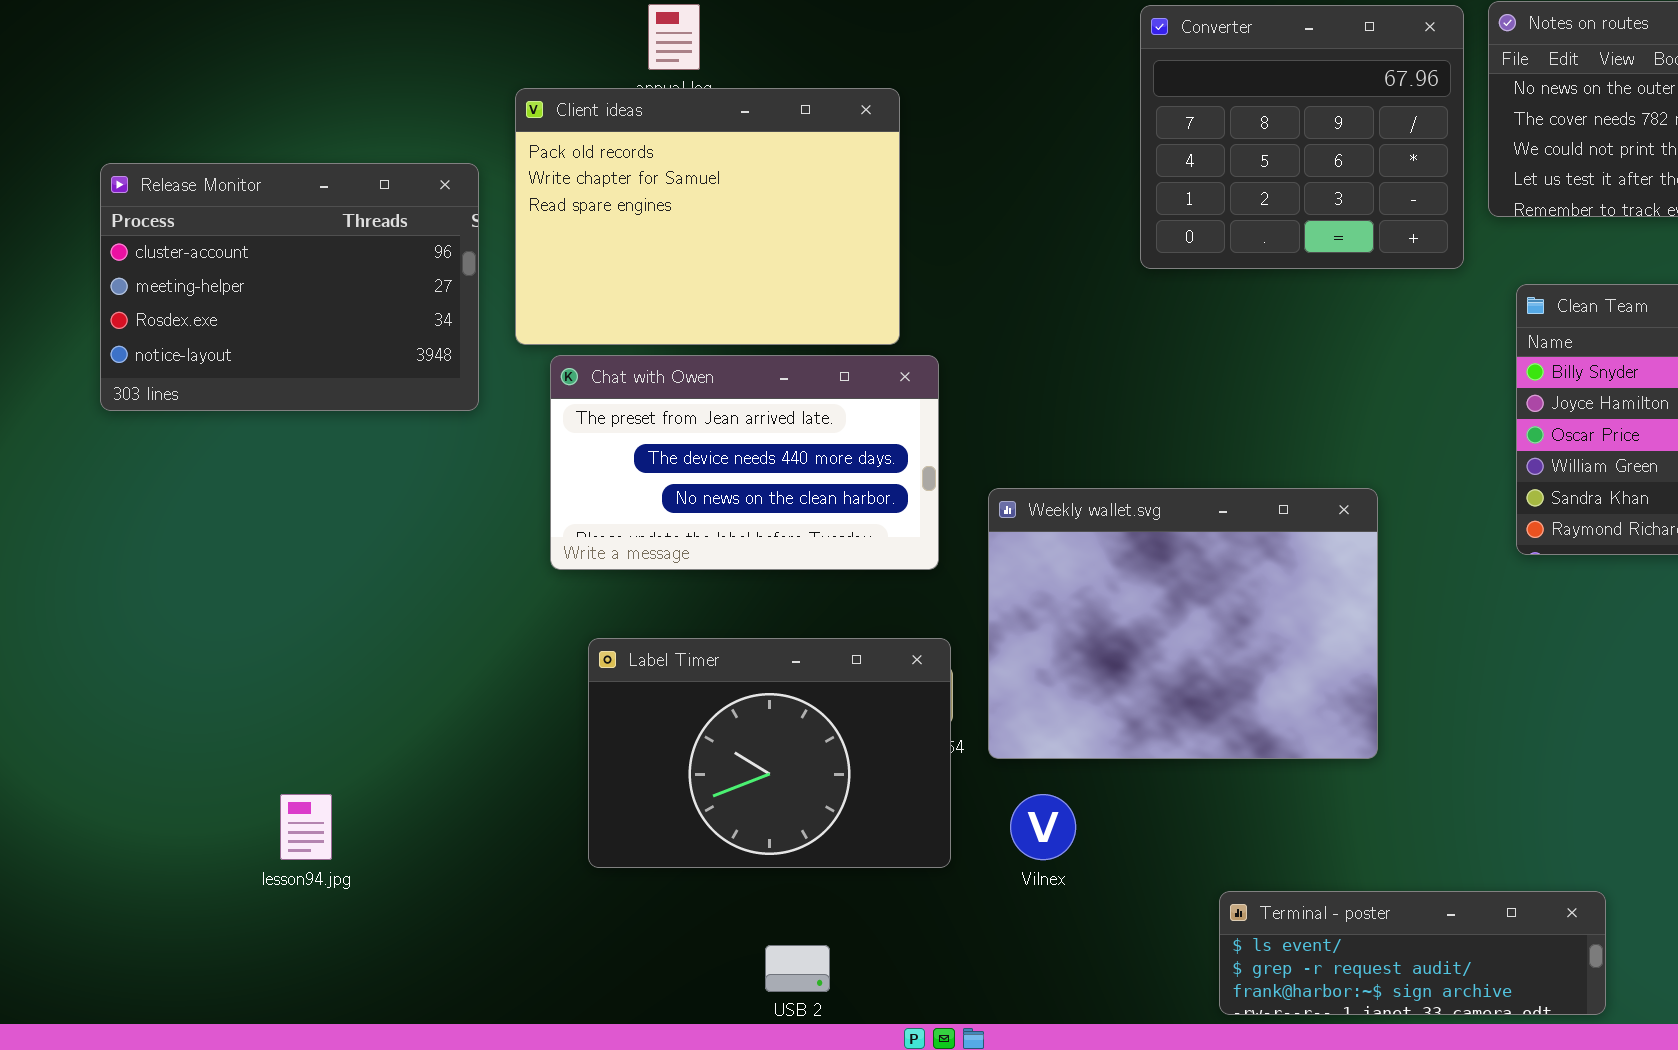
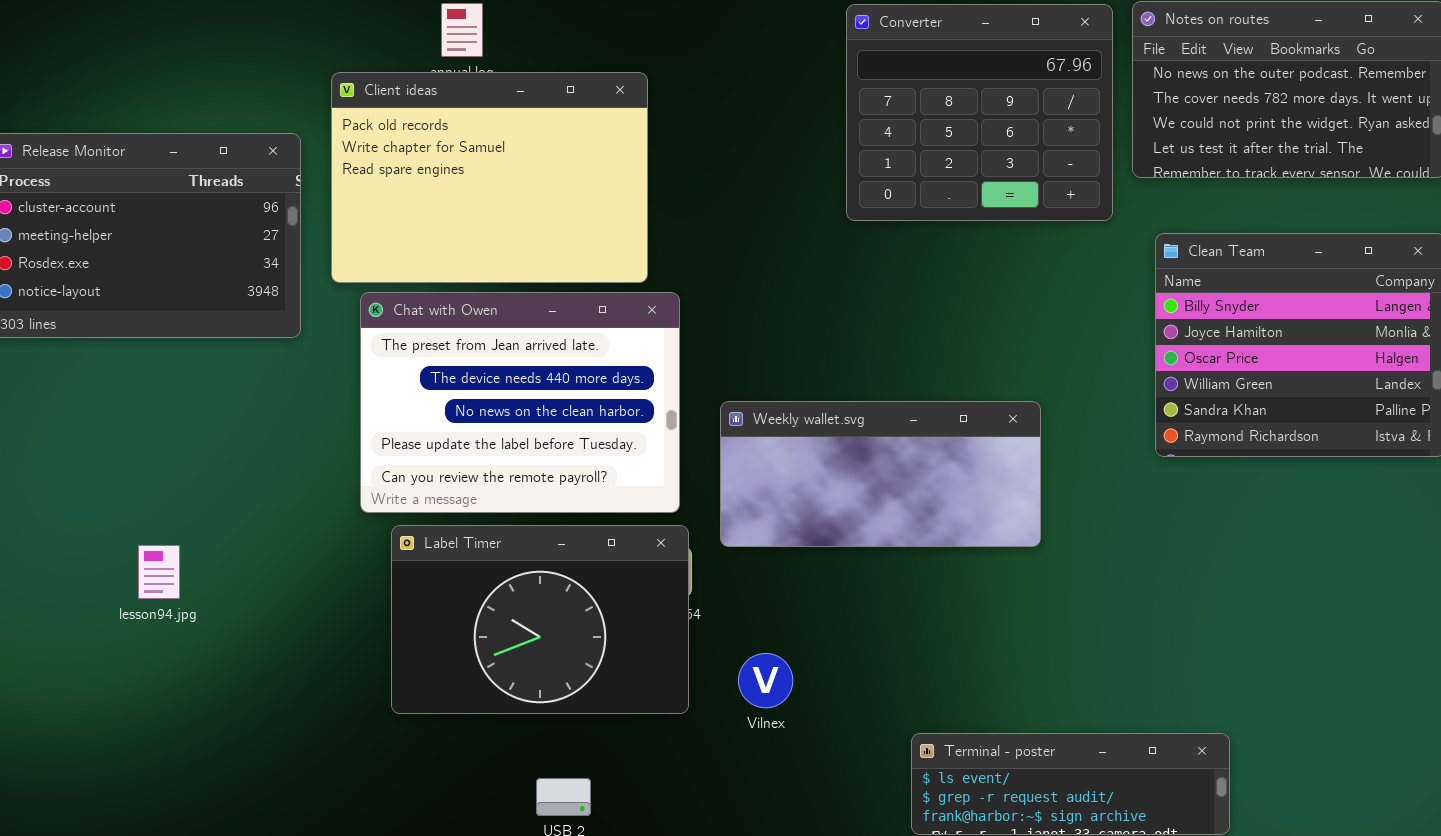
Chat with Owen: [550,355,939,570] -> [360,292,680,513], resized
Weekly wallet.svg: [988,488,1378,759] -> [720,401,1041,547], resized
lesson94.jpg: [280,794,332,860] -> [138,545,180,599], moved

